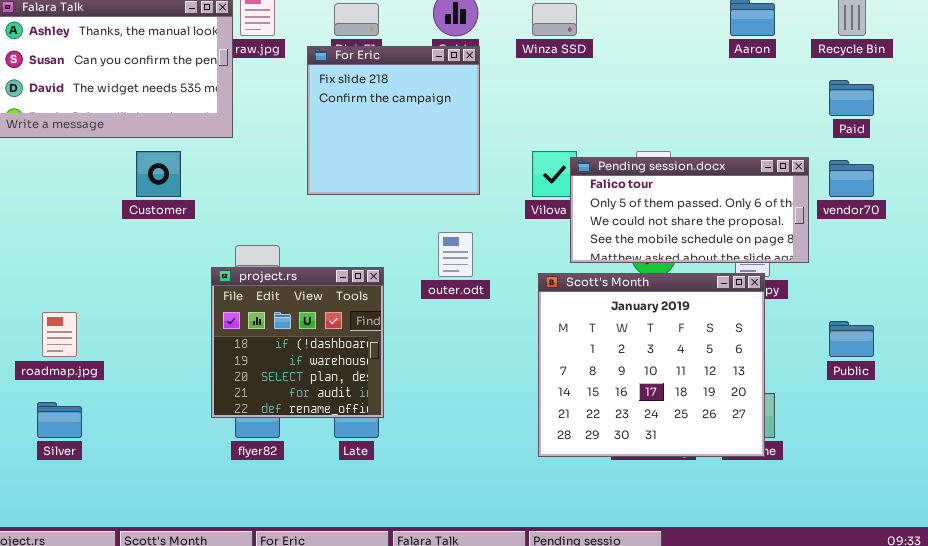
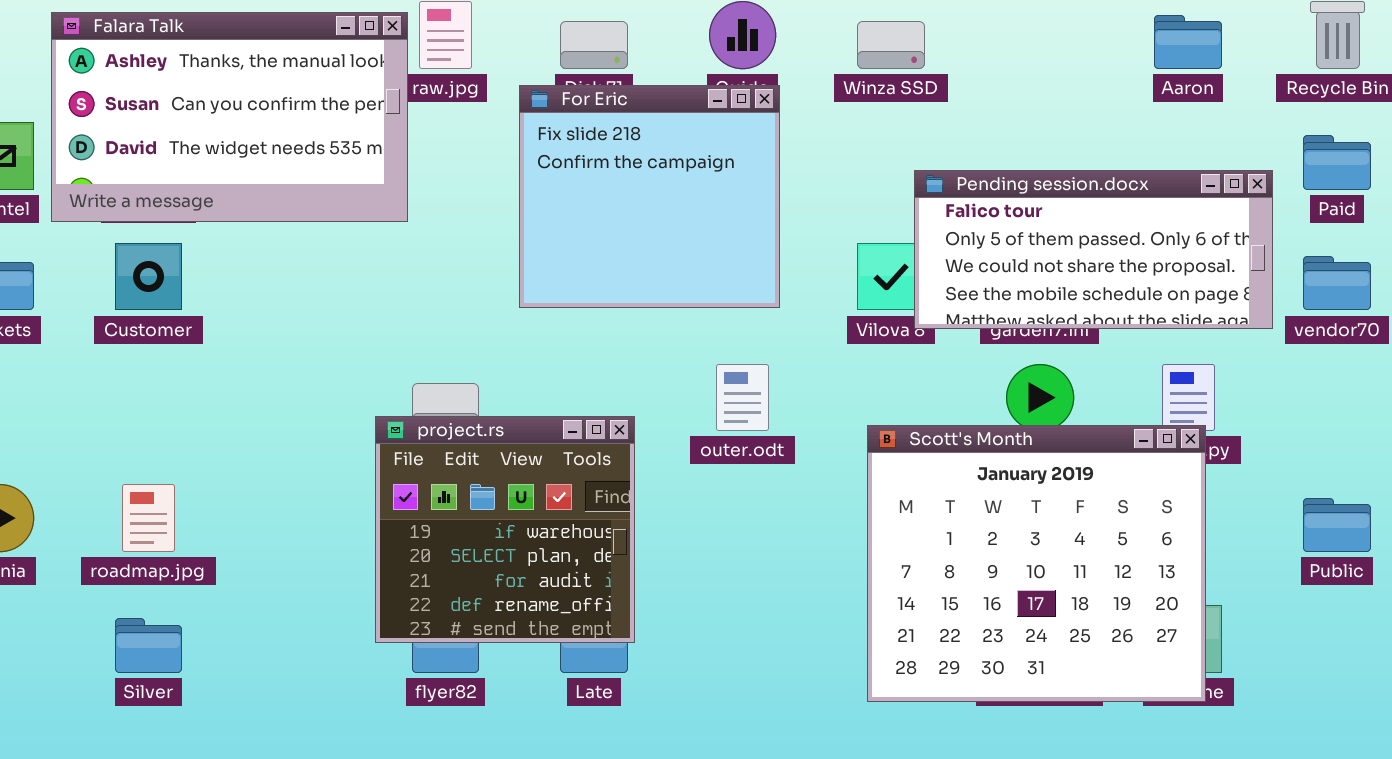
Customer: [136,151,181,197] -> [115,243,182,310], moved
Pending session.docx: [570,157,809,263] -> [914,170,1273,329], moved
project.rs: [211,267,384,418] -> [375,416,635,643], scrolled down 1 row

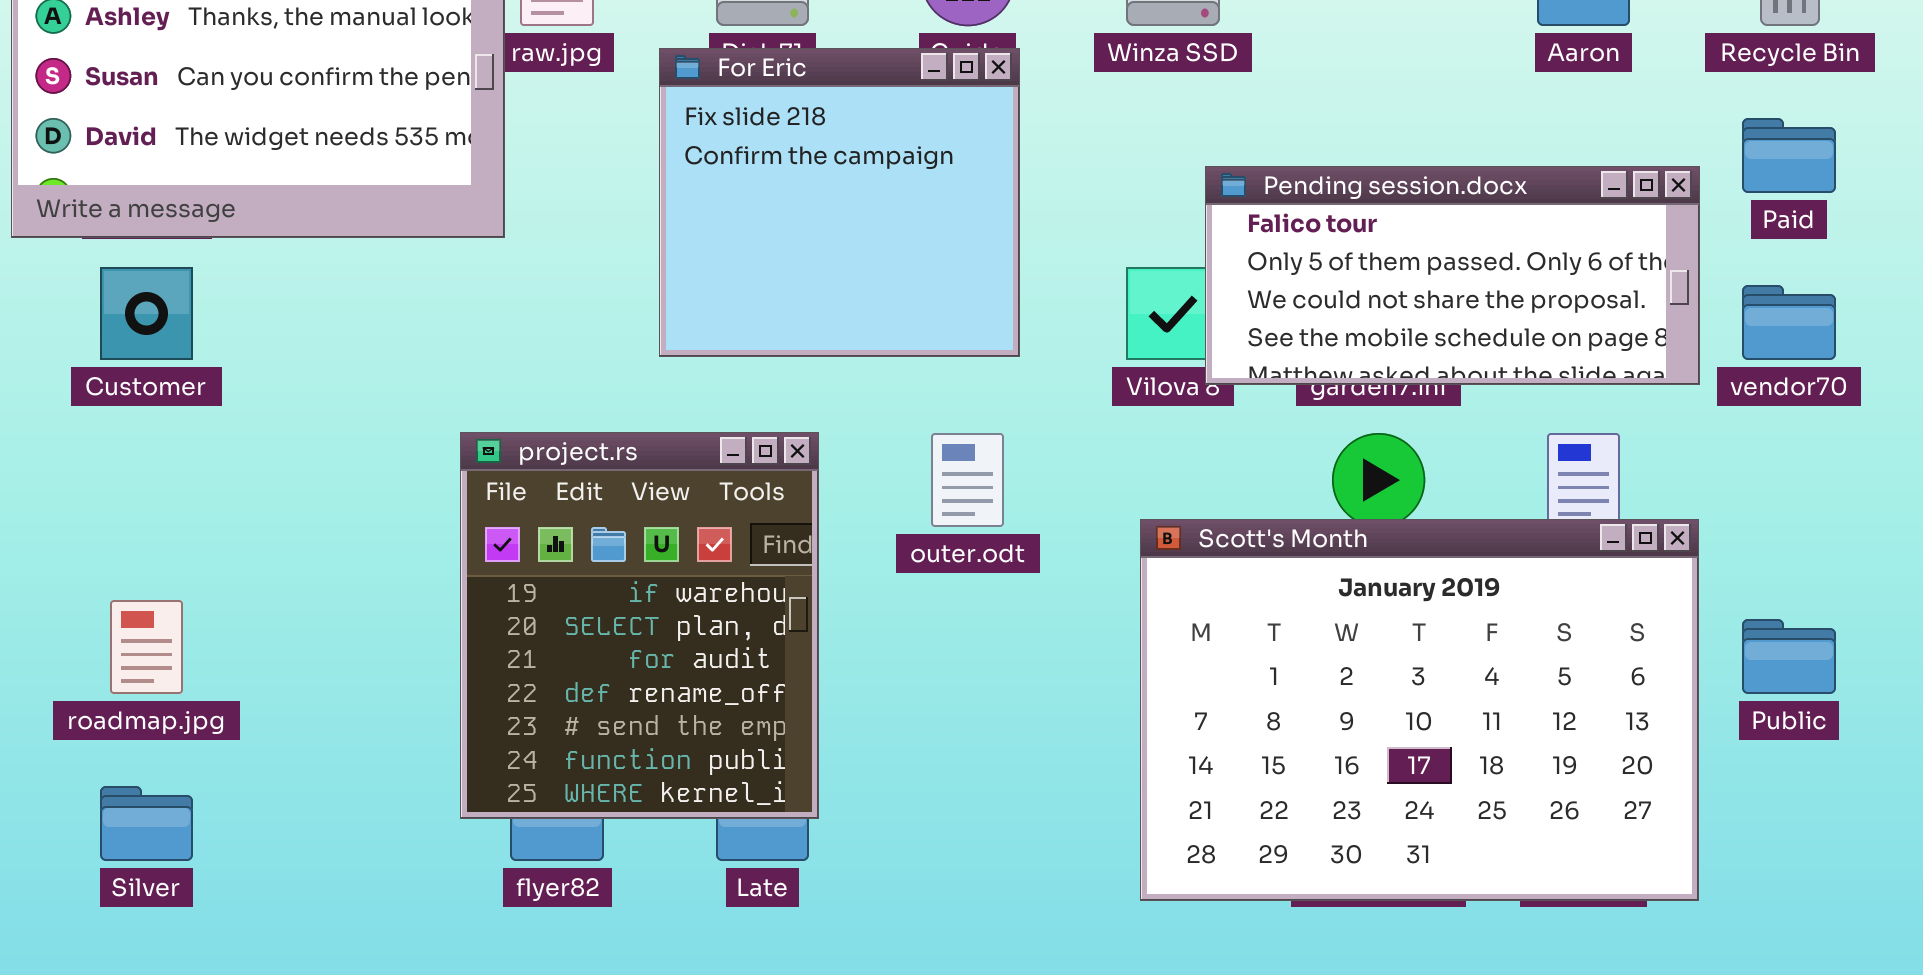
project.rs: [375,416,635,643] -> [460,432,819,819], resized
Scott's Month: [867,425,1206,702] -> [1140,519,1699,901], resized

